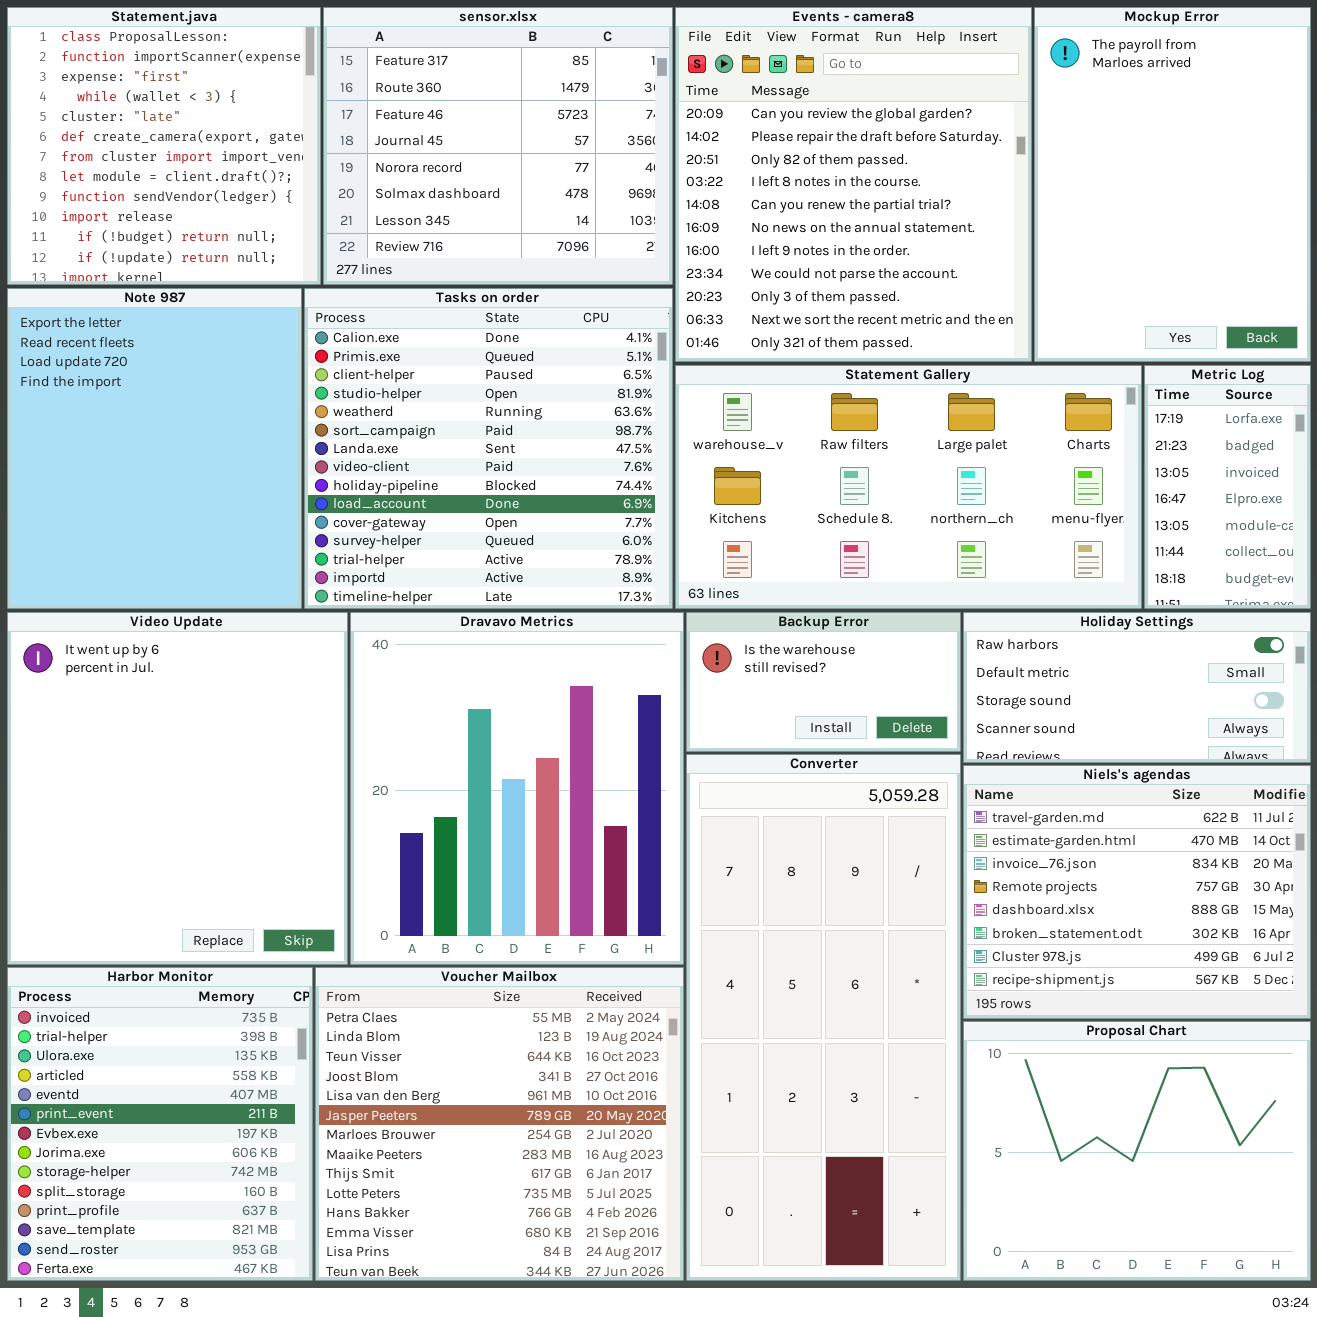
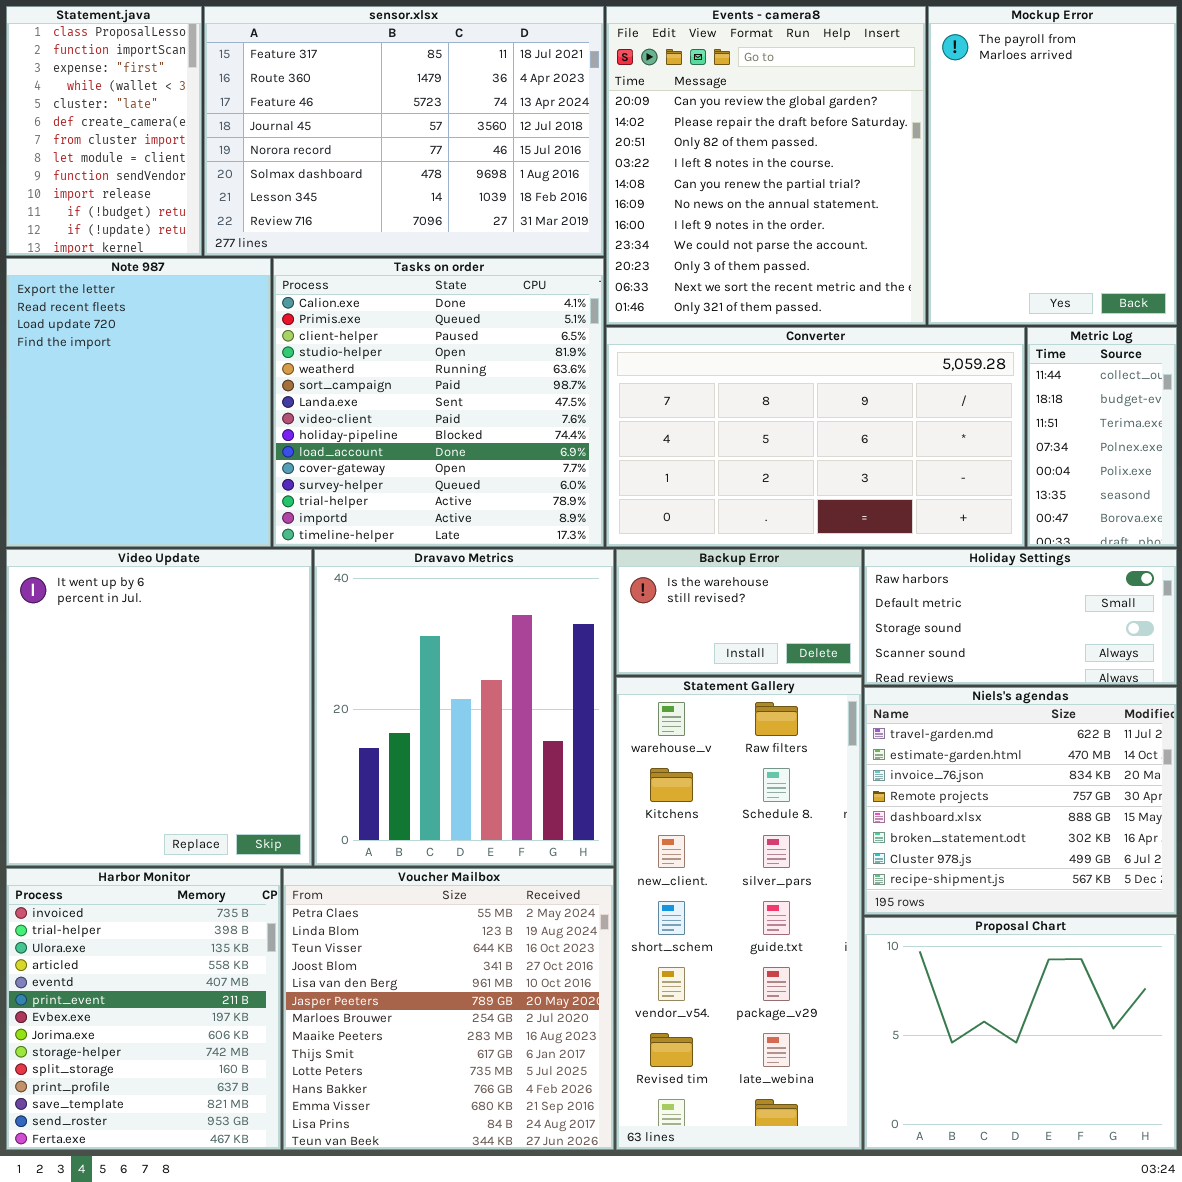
Statement.java: [7,7,321,285] -> [6,6,202,256], resized
sensor.xlsx: [323,7,673,285] -> [204,6,604,256], resized
Statement Gallery: [675,365,1142,609] -> [616,677,862,1150], moved, resized
Metric Log: [1144,365,1311,609] -> [1027,327,1177,547], scrolled down 5 rows
Converter: [686,754,961,1281] -> [606,327,1025,547], moved, resized

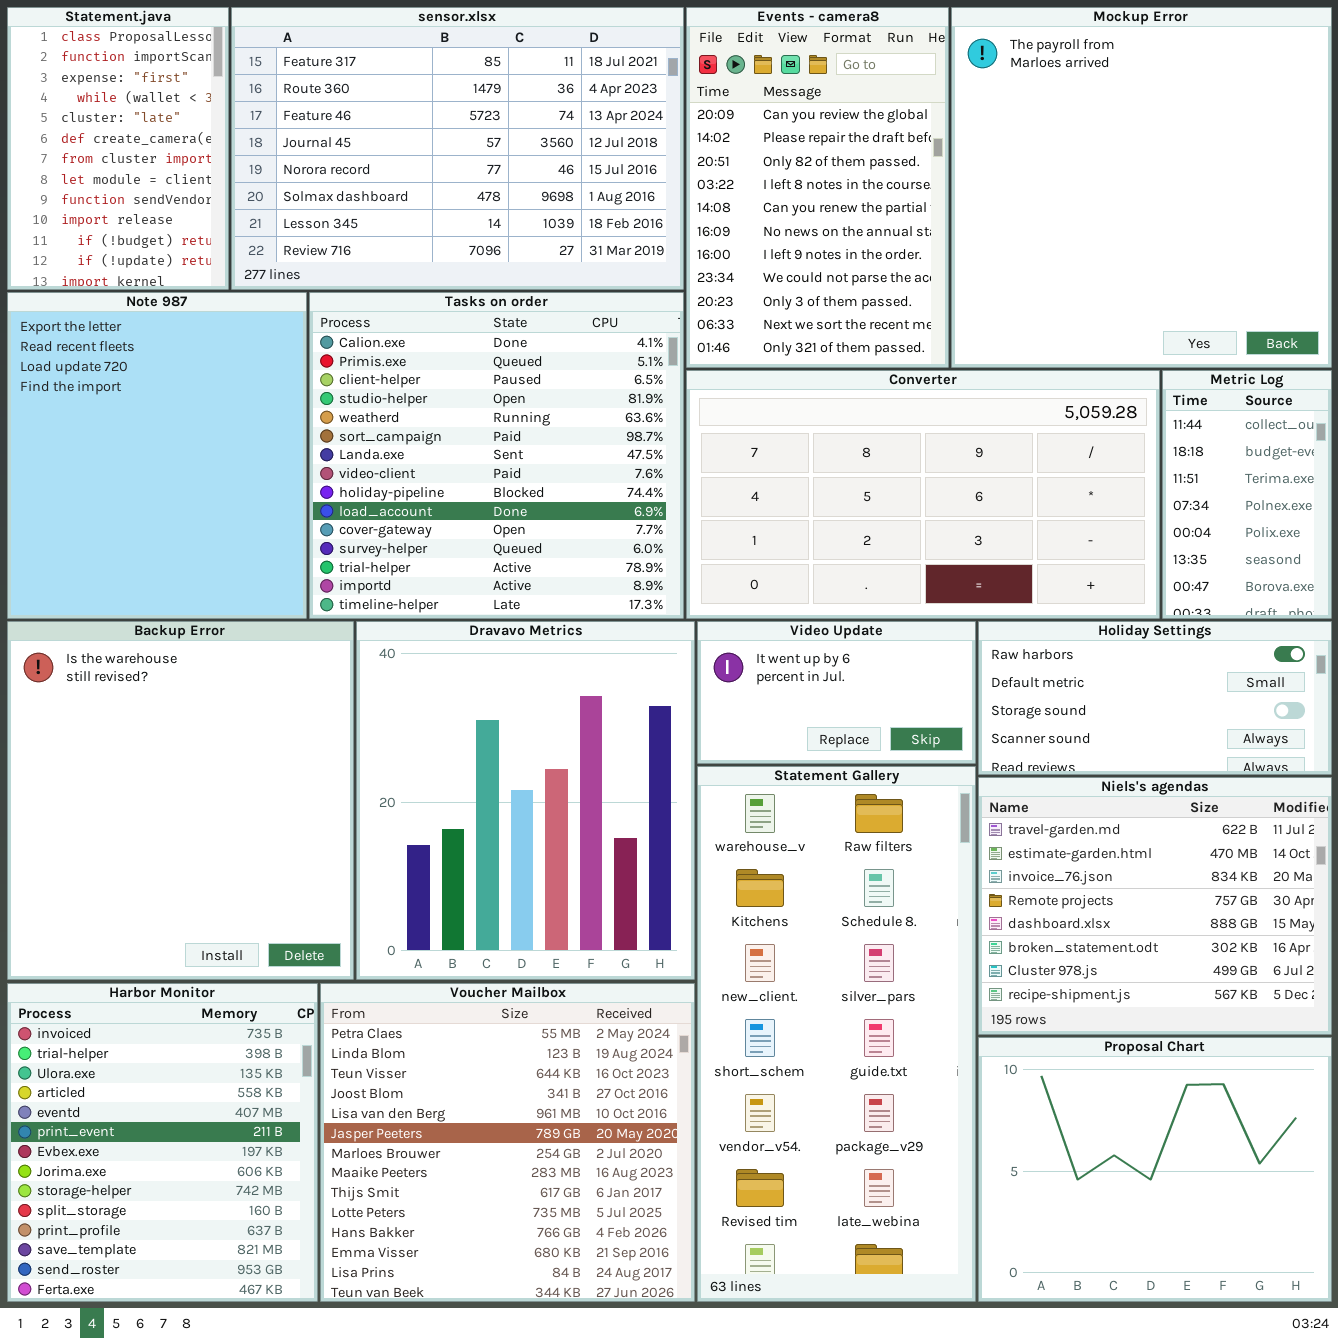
Events - camera8: [606,6,926,325] -> [686,7,949,368], resized
Mockup Error: [928,6,1177,325] -> [951,7,1332,368], resized
Video Update: [6,549,312,866] -> [697,621,976,764], moved, resized
Backup Error: [616,549,862,675] -> [7,621,354,980], moved, resized

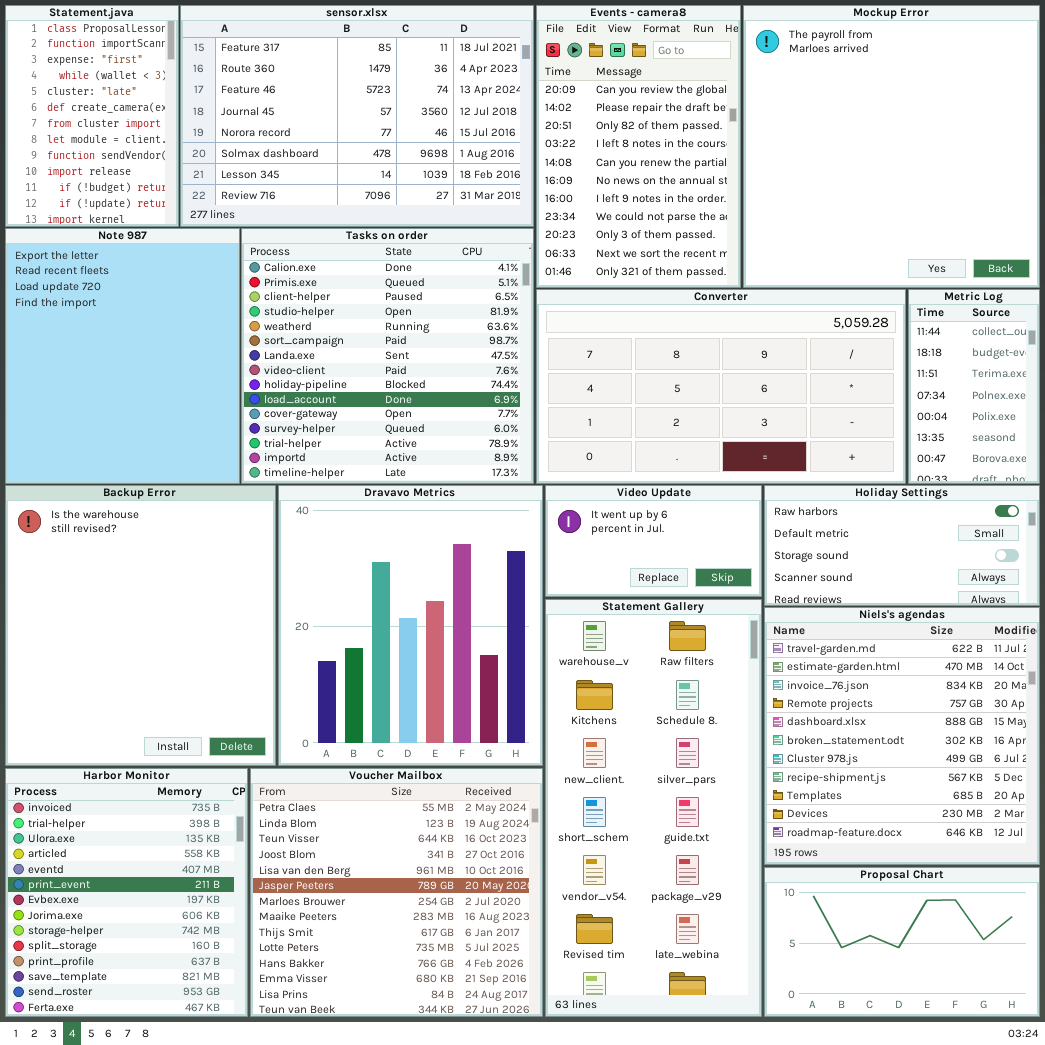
Niels's agendas: [978,777,1332,1035] -> [764,607,1040,865], resized
Proposal Chart: [978,1037,1332,1302] -> [764,867,1040,1017], resized

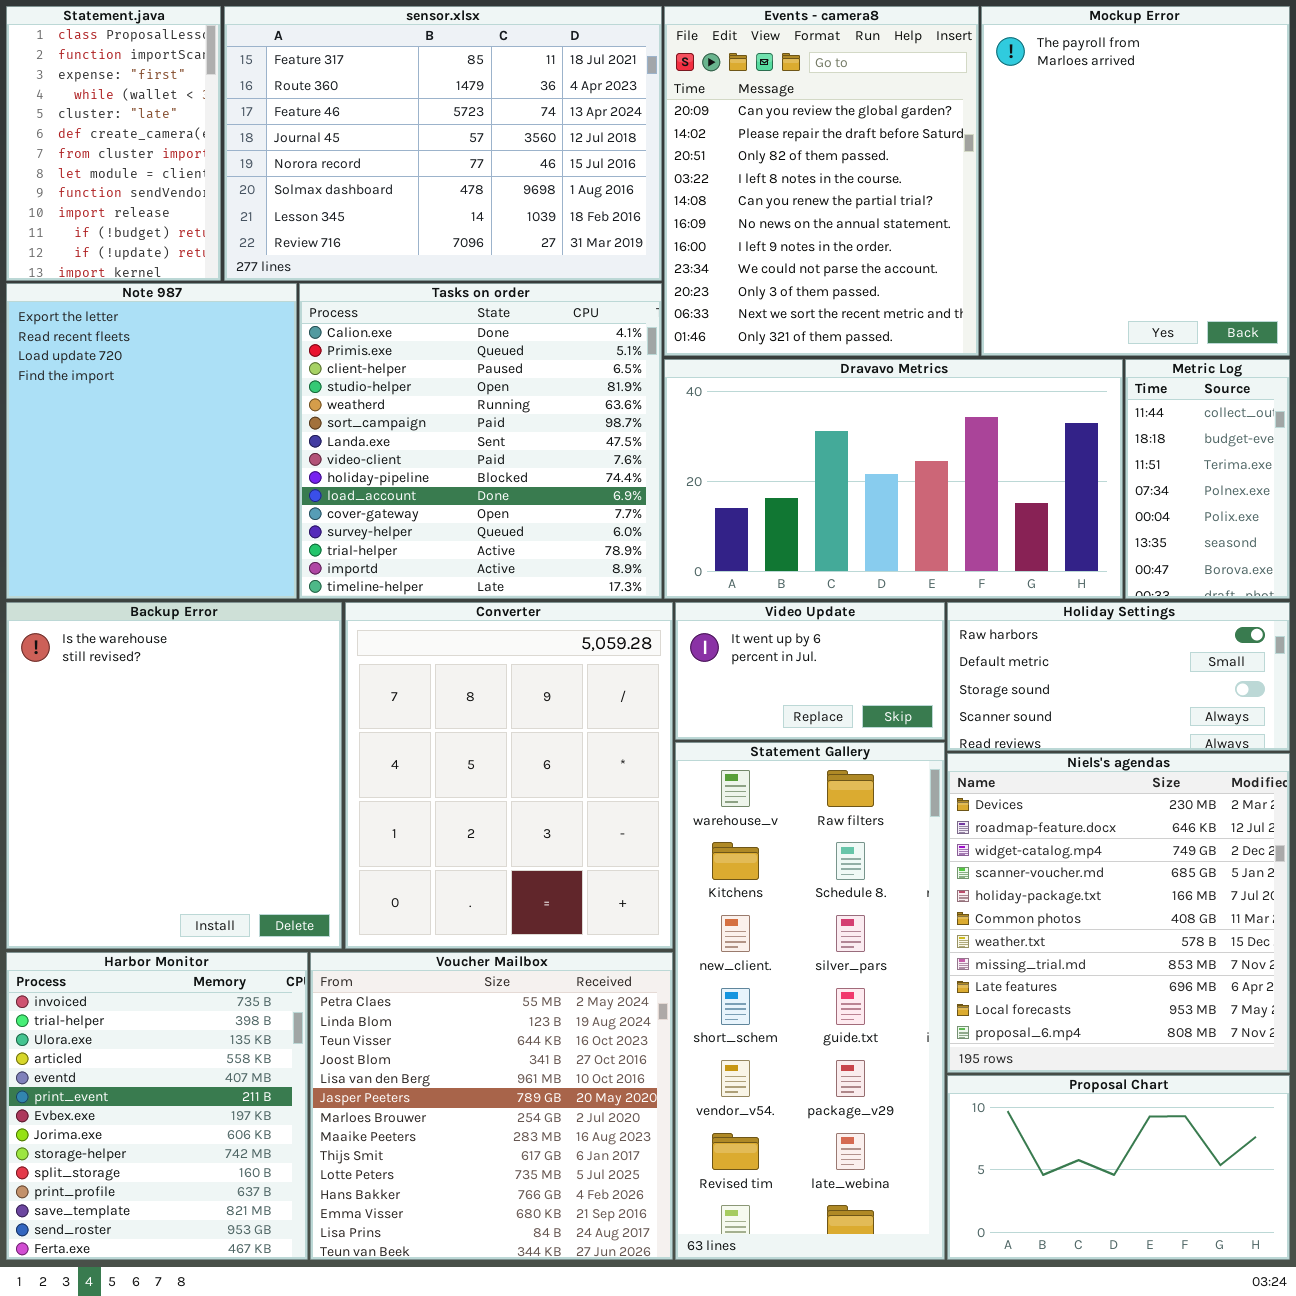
Events - camera8: [536,5,741,288] -> [664,6,979,356], resized
Mockup Error: [743,5,1040,288] -> [981,6,1290,356], resized
Converter: [536,289,906,484] -> [345,602,673,949], moved, resized
Dravavo Metrics: [278,485,543,766] -> [664,359,1123,599], moved, resized
Niels's agendas: [764,607,1040,865] -> [947,753,1290,1073], scrolled down 9 rows

